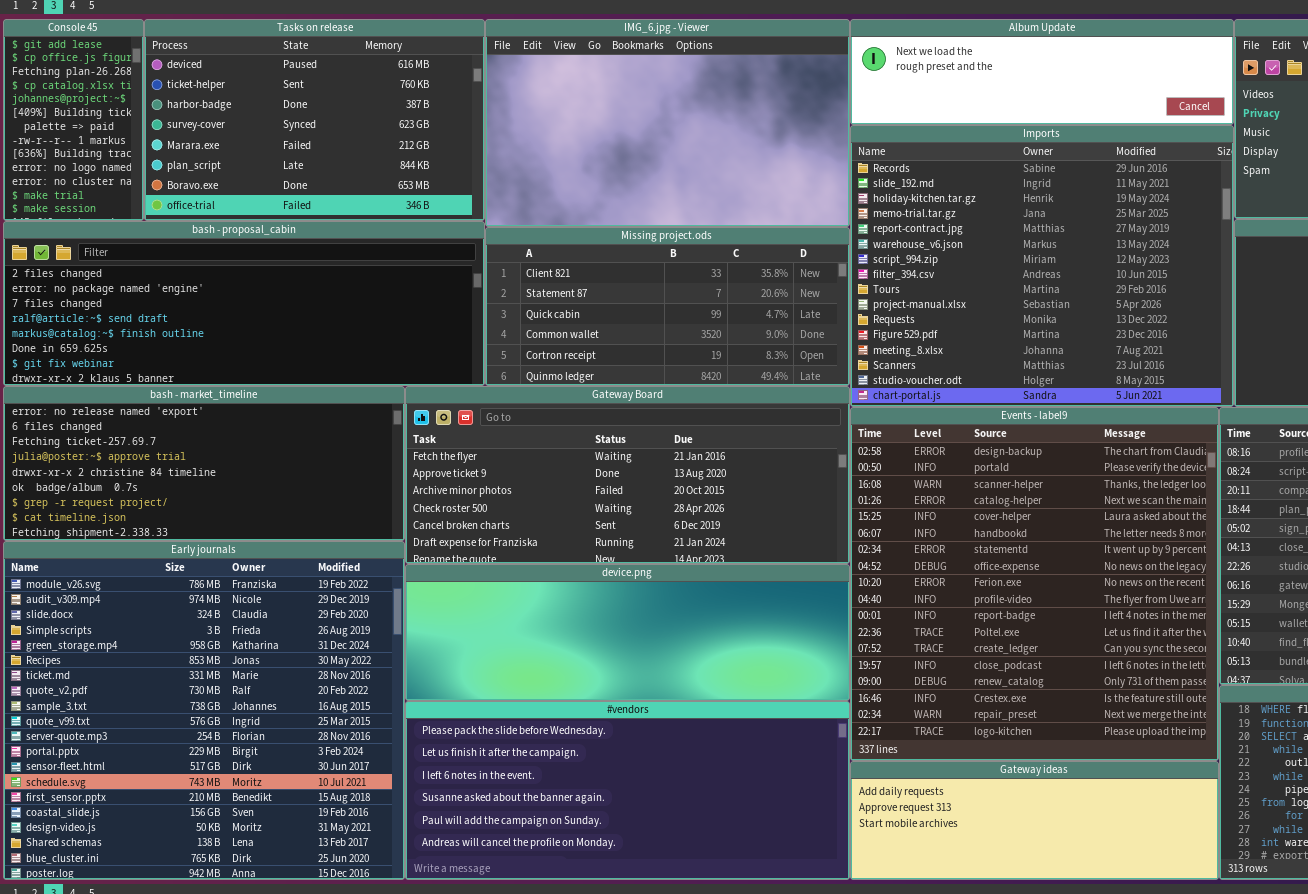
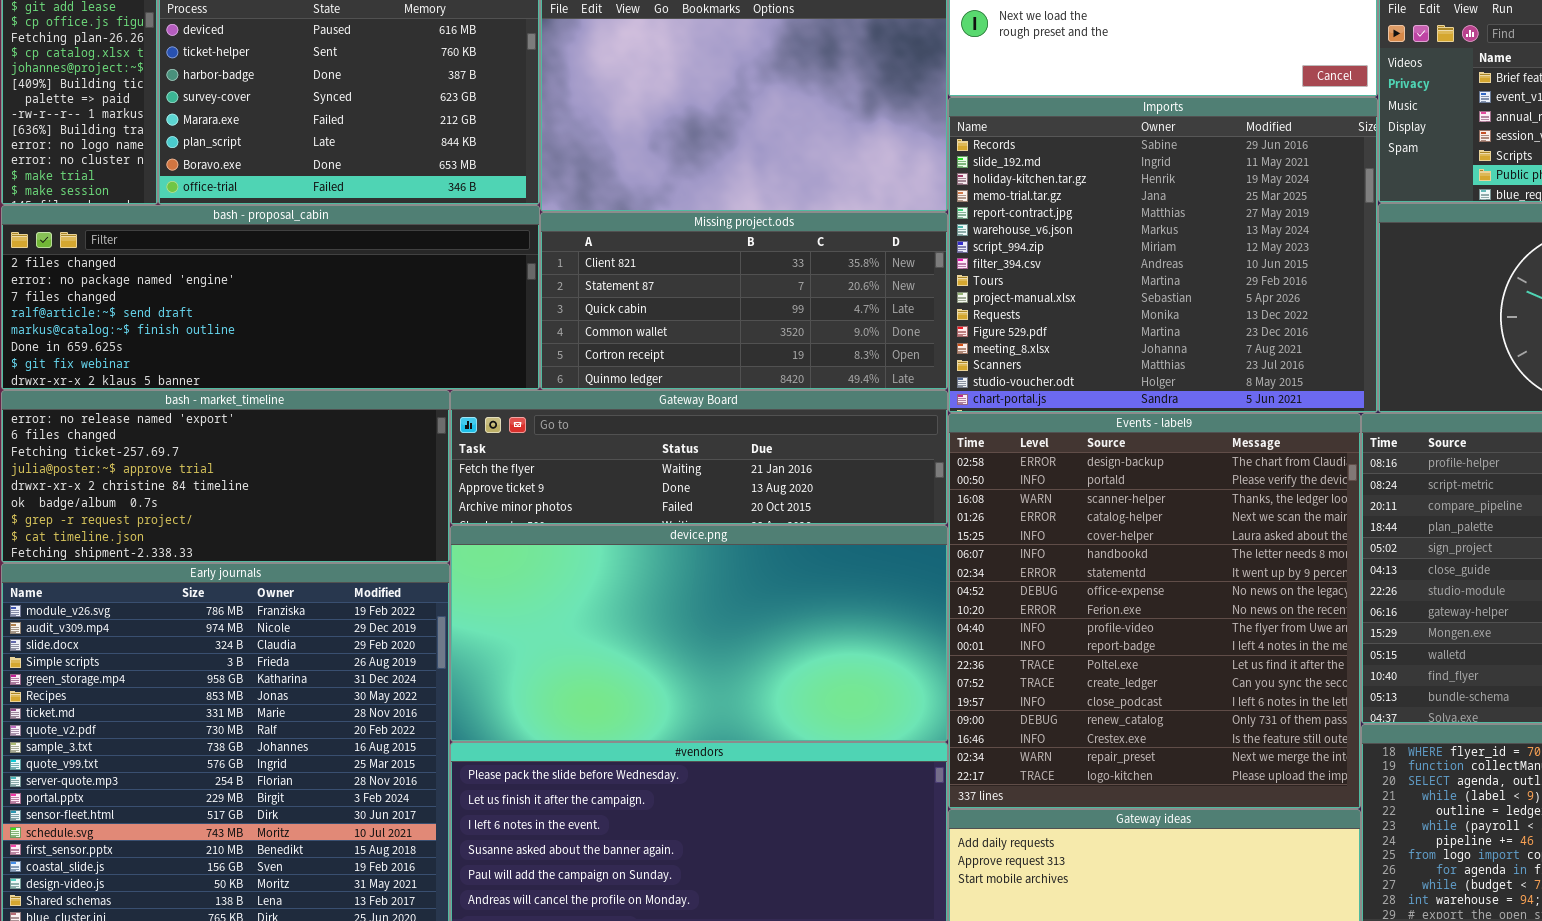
Gateway Board: [405,386,850,564] -> [450,390,948,525], resized
device.png: [405,564,850,701] -> [450,525,948,742], resized

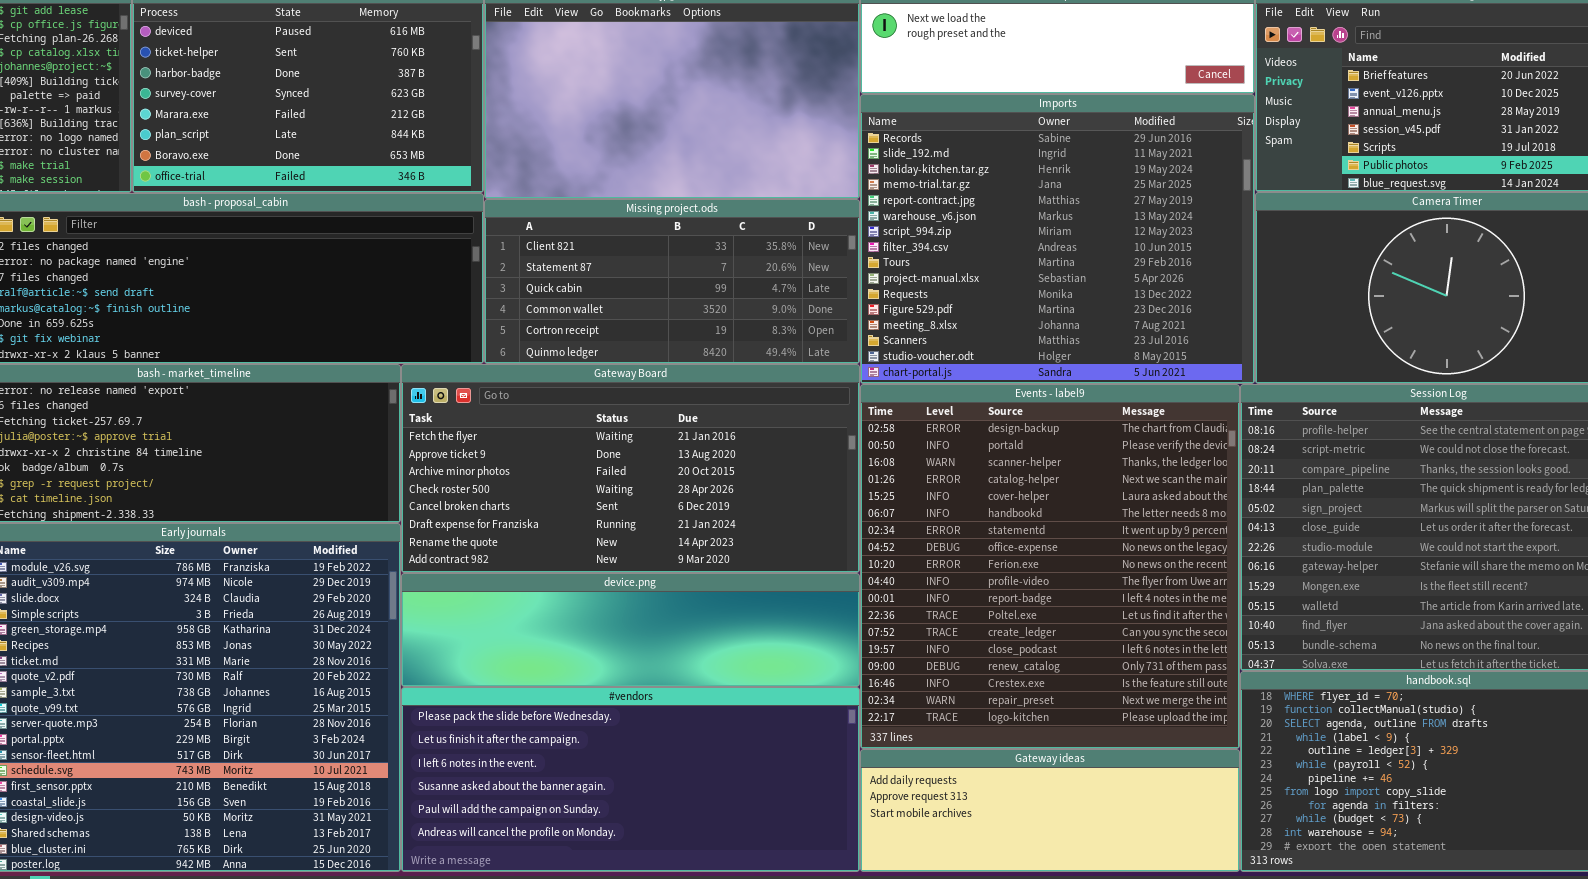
Gateway Board: [450,390,948,525] -> [401,364,860,573], resized
device.png: [450,525,948,742] -> [401,573,860,687], resized

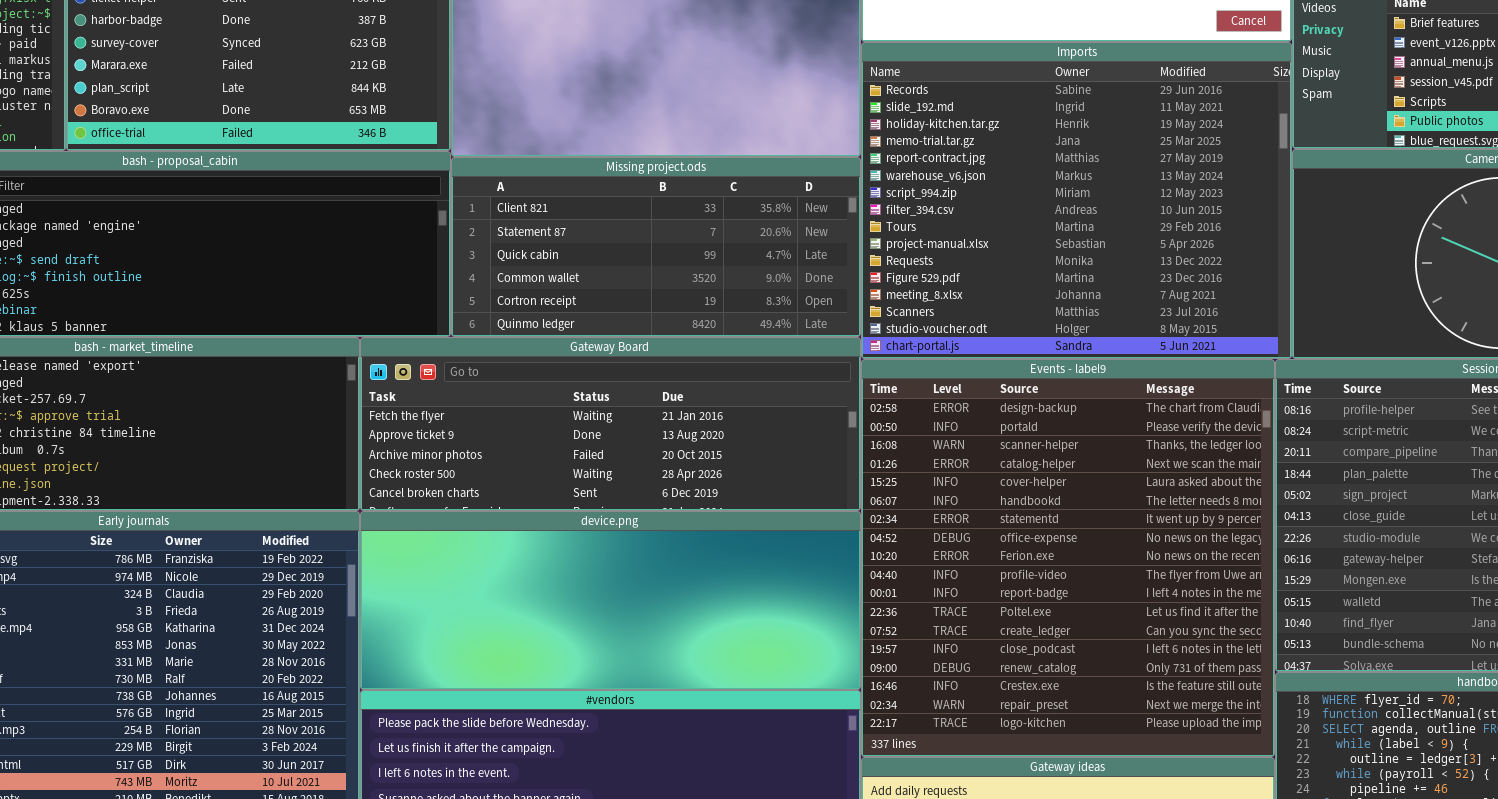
Gateway Board: [401,364,860,573] -> [360,337,861,511], resized
device.png: [401,573,860,687] -> [360,511,861,690], resized

